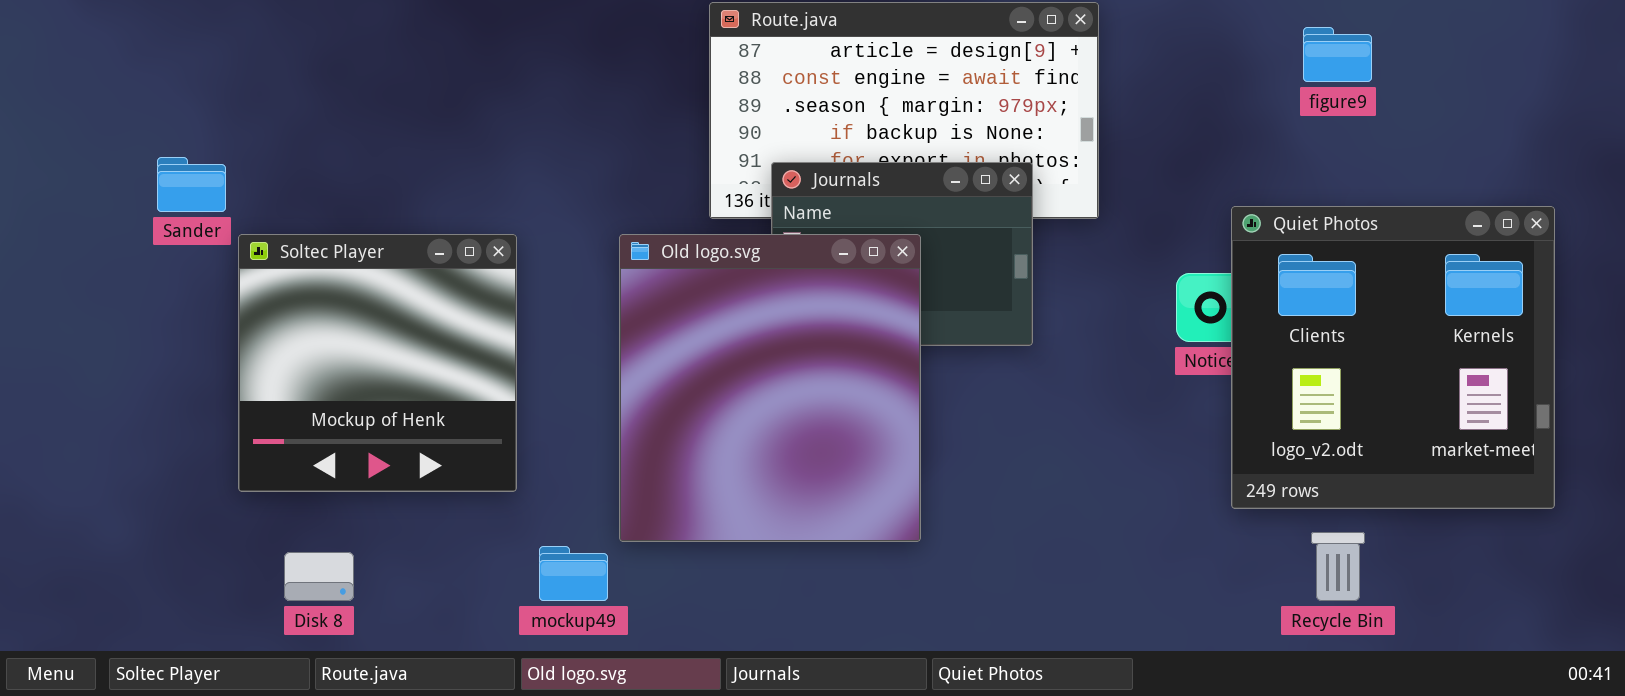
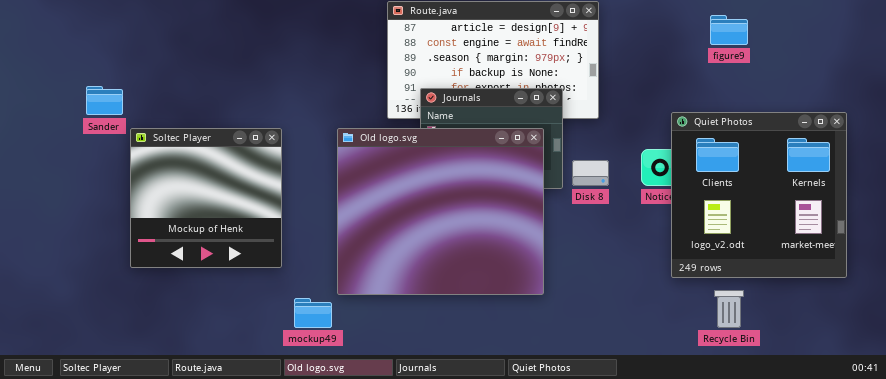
Old logo.svg: [619,234,921,542] -> [337,128,544,295], resized
Disk 8: [284,552,354,601] -> [572,160,609,186], moved

